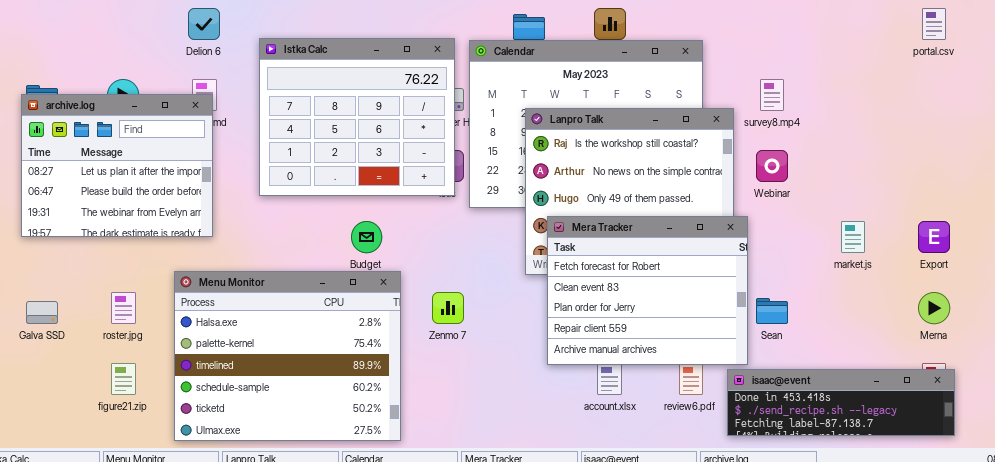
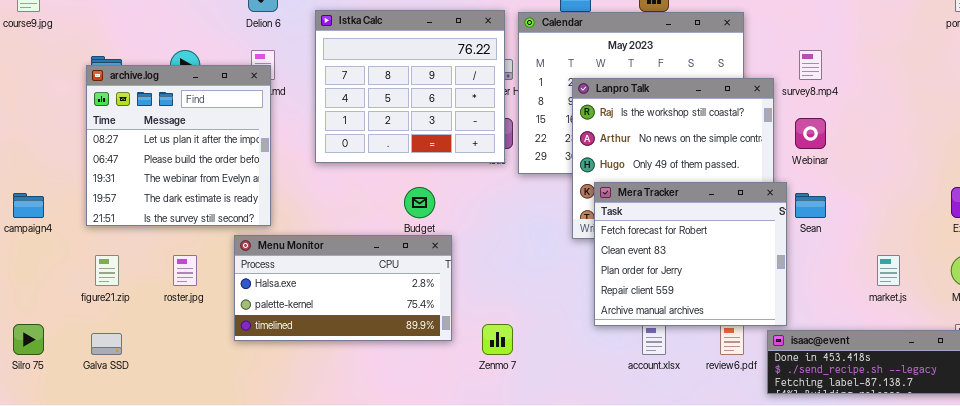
archive.log: [21,94,213,237] -> [86,65,271,226], resized
market.js: [841,221,865,253] -> [877,255,900,286], moved
Menu Monitor: [174,271,401,441] -> [234,235,452,341], resized
Zenmo 7: [432,292,464,324] -> [482,324,513,355], moved
Sean: [756,298,788,324] -> [795,193,826,218], moved
Galva SSD: [26,301,58,324] -> [91,333,122,355], moved
figure21.zip: [111,363,136,395] -> [95,255,119,286], moved

